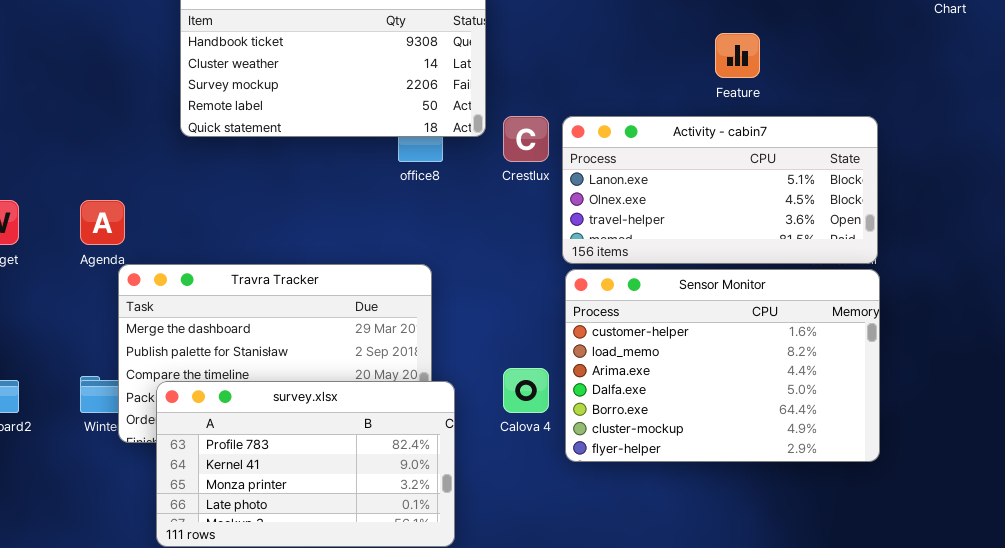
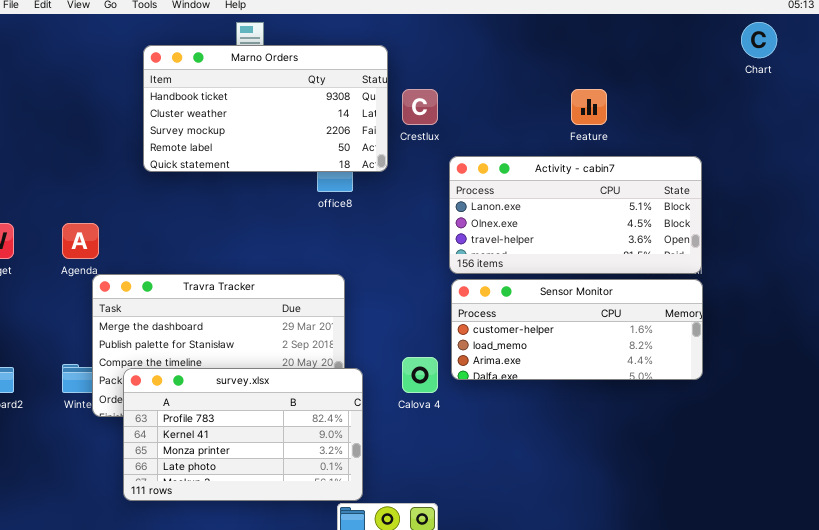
Crestlux: [503,116,549,162] -> [402,89,438,125], moved
Sensor Monitor: [565,269,880,462] -> [451,279,703,380], resized

